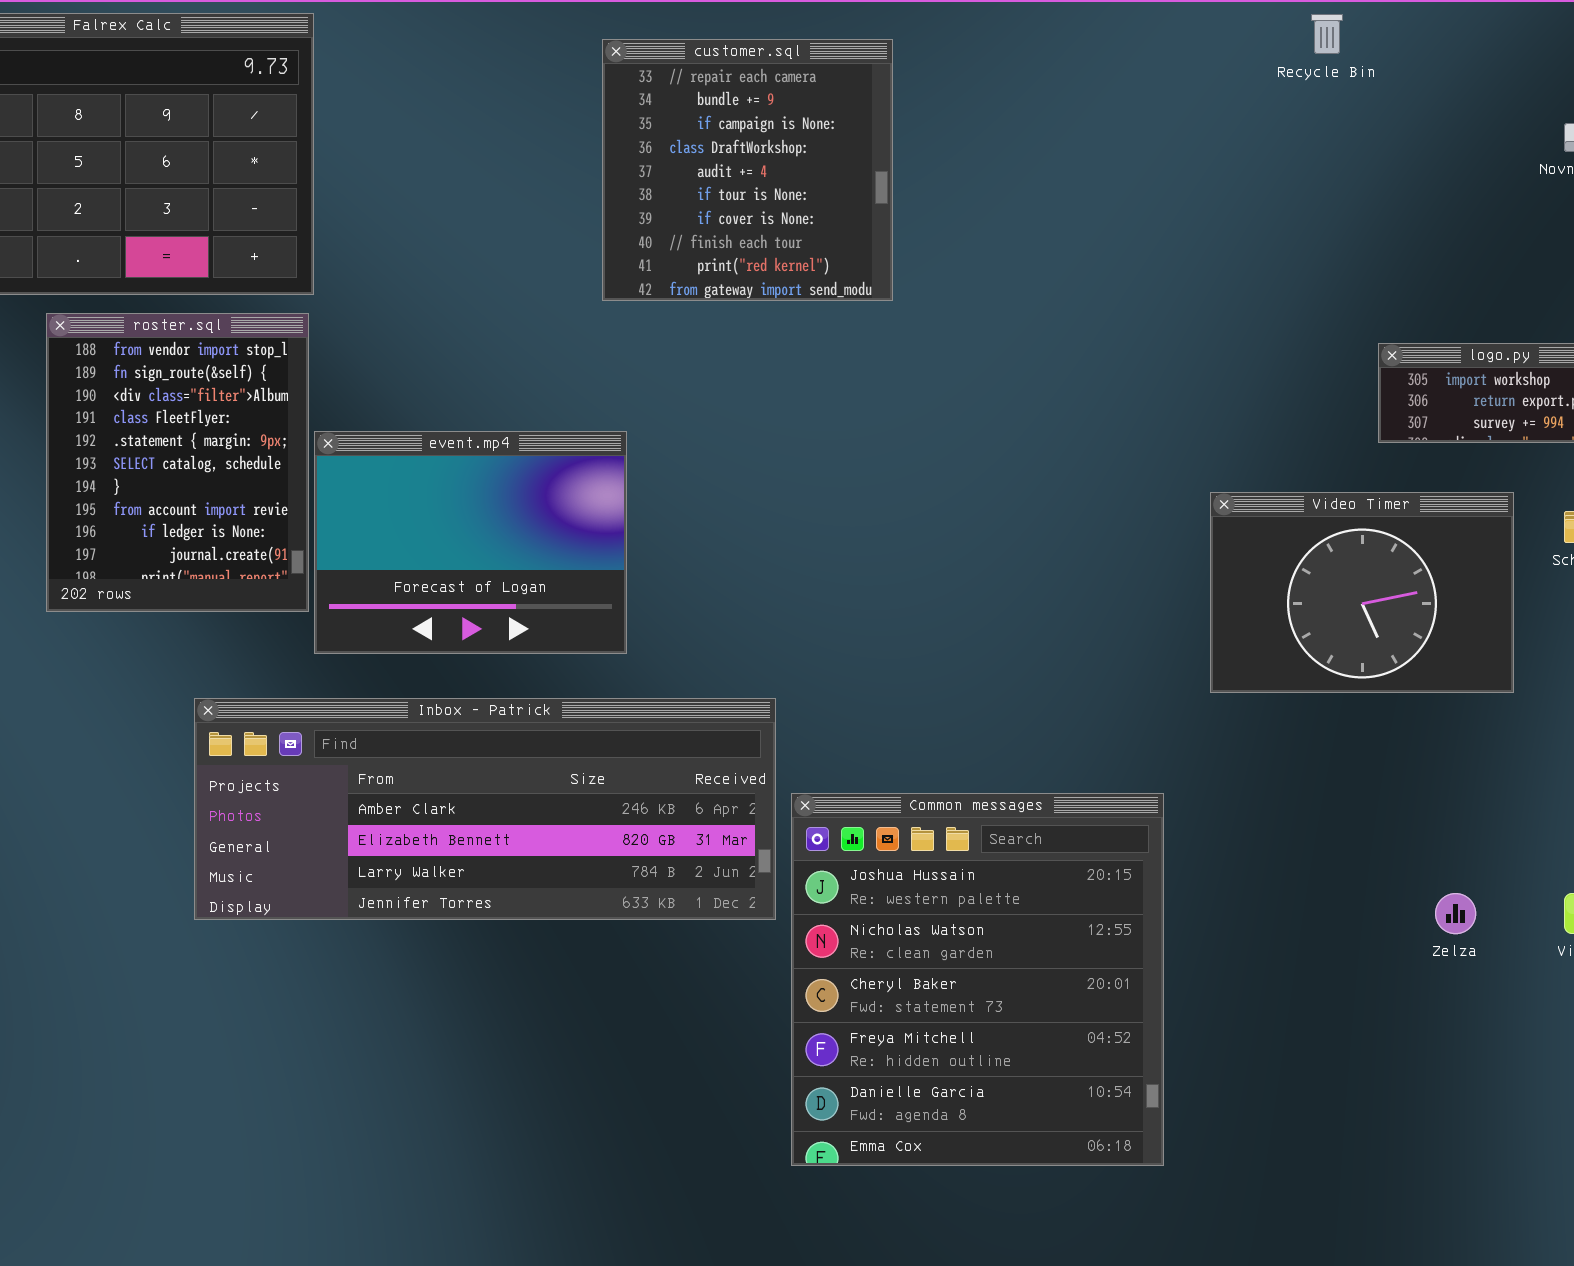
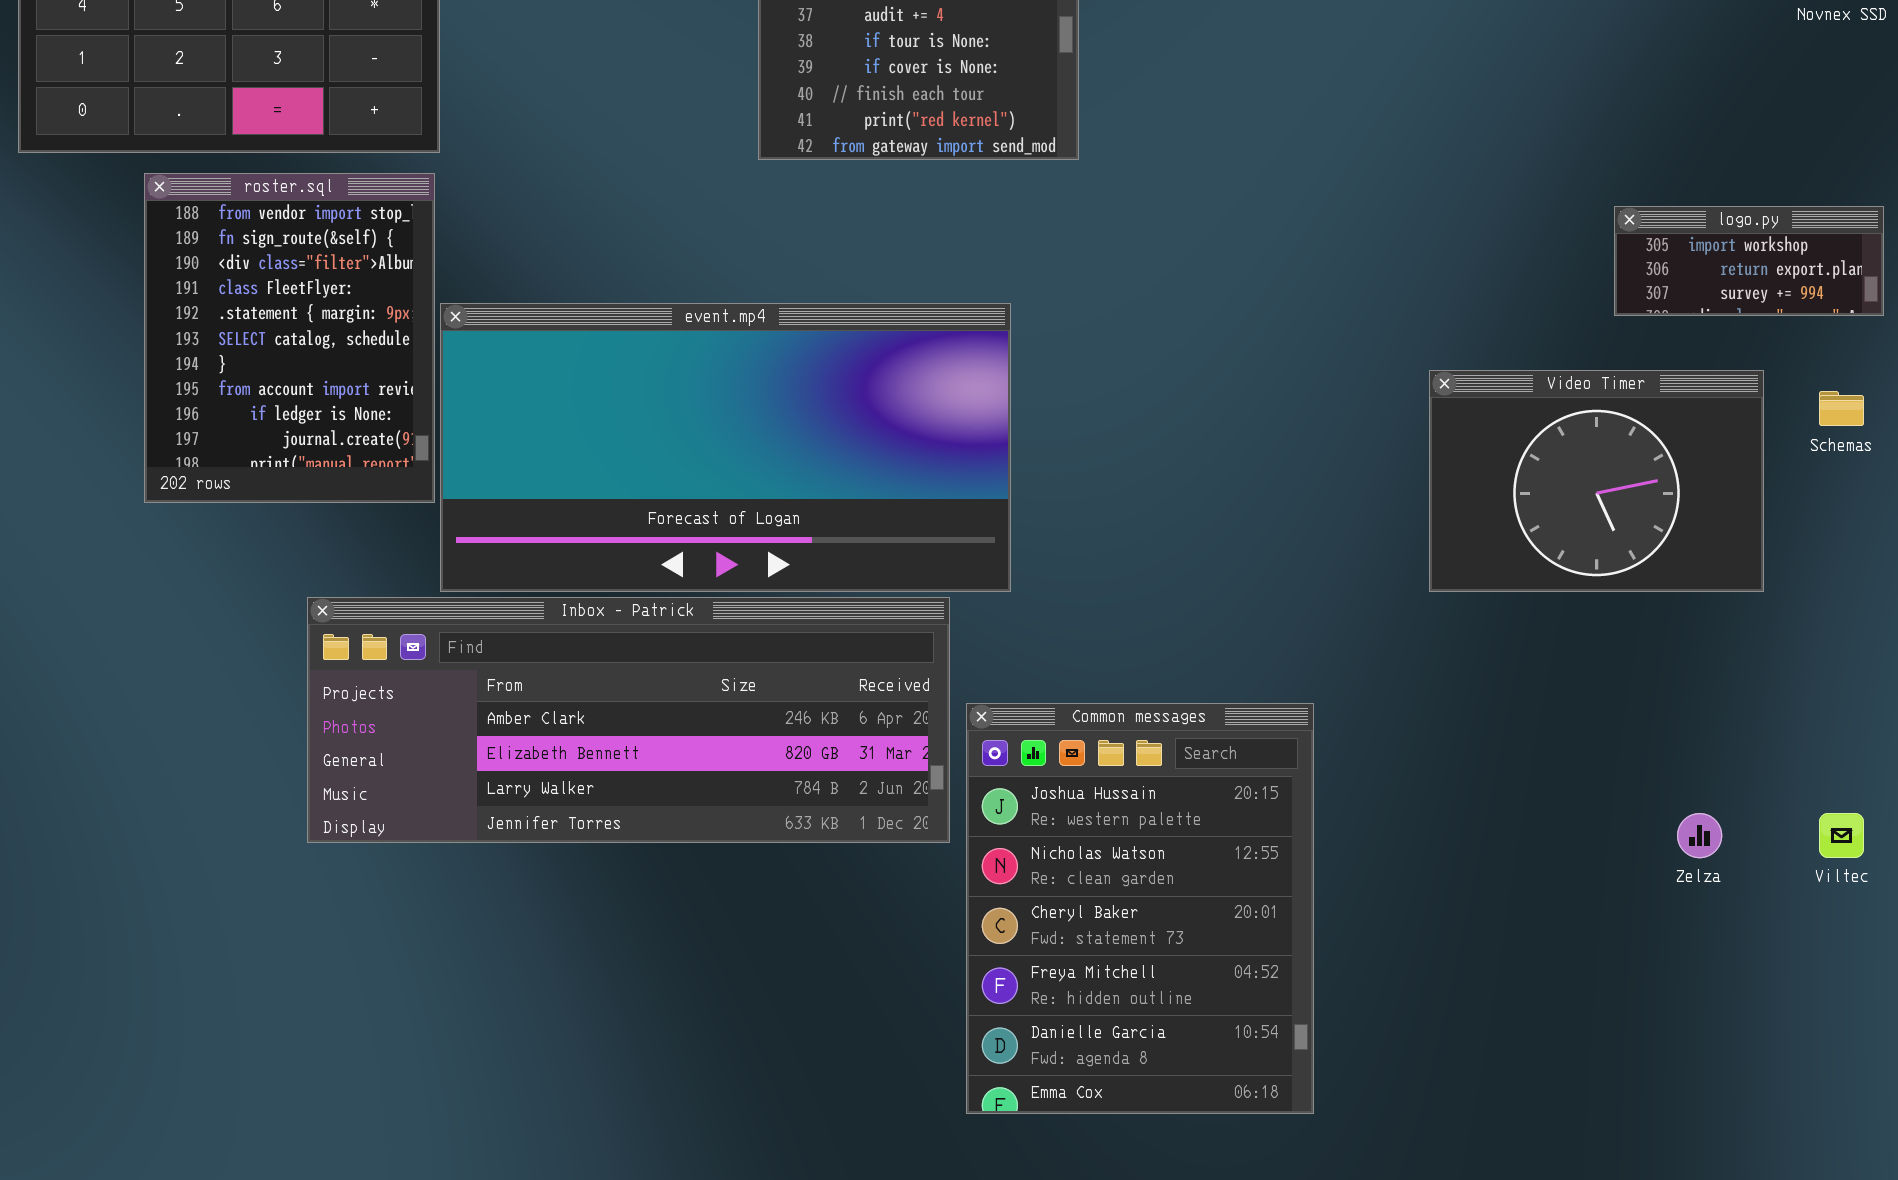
event.mp4: [314,431,627,654] -> [440,303,1011,592], resized
Common messages: [791,793,1164,1166] -> [966,703,1314,1114], resized

